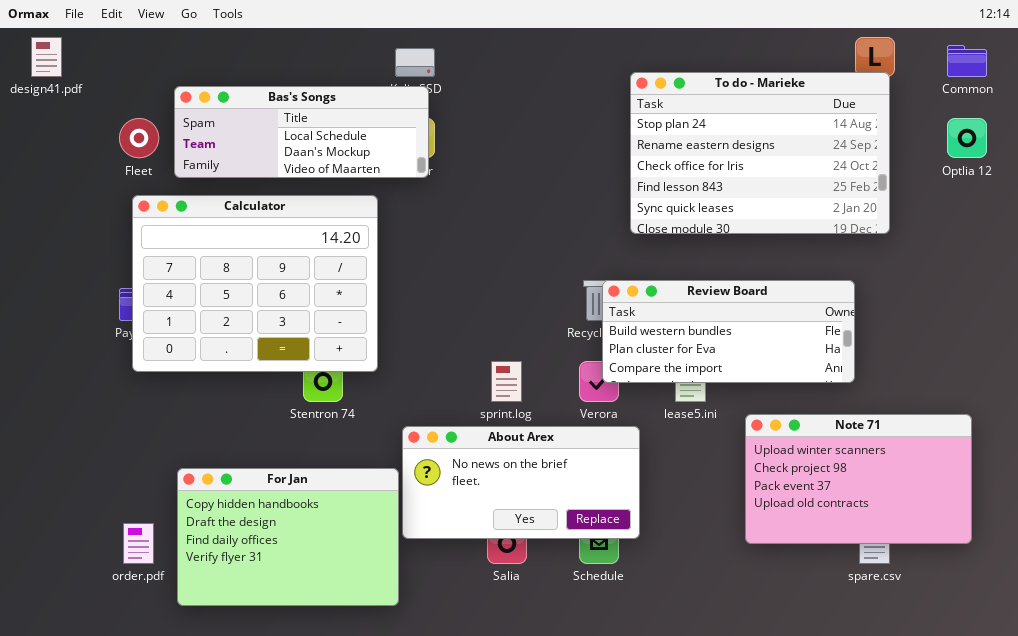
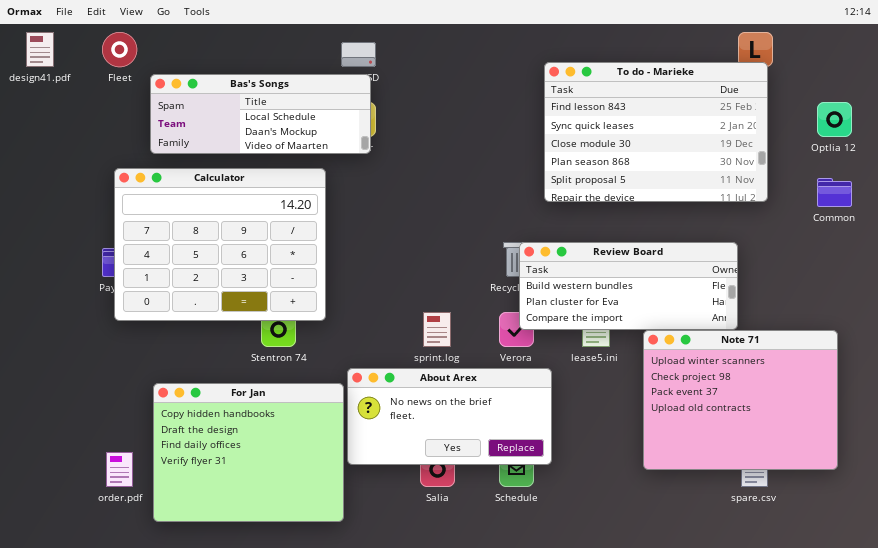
Common: [947,45,987,77] -> [817,178,852,207], moved
To do - Marieke: [630,72,890,234] -> [544,62,768,202], scrolled down 3 rows
Fleet: [119,118,159,158] -> [102,32,137,67], moved
Note 71: [745,414,972,544] -> [643,330,838,470], resized
For Jan: [177,468,399,606] -> [153,383,344,522], resized

